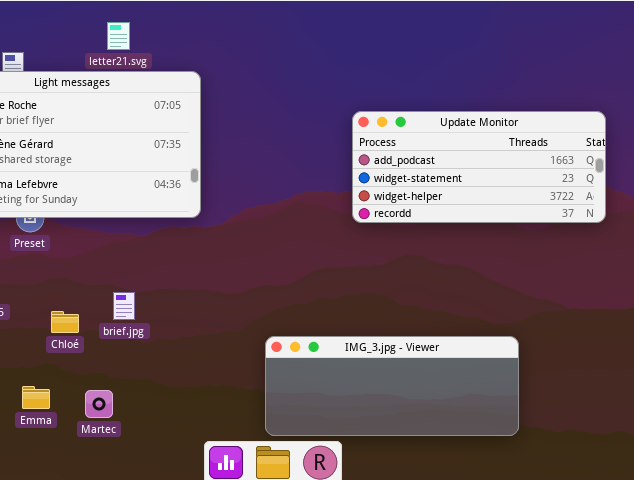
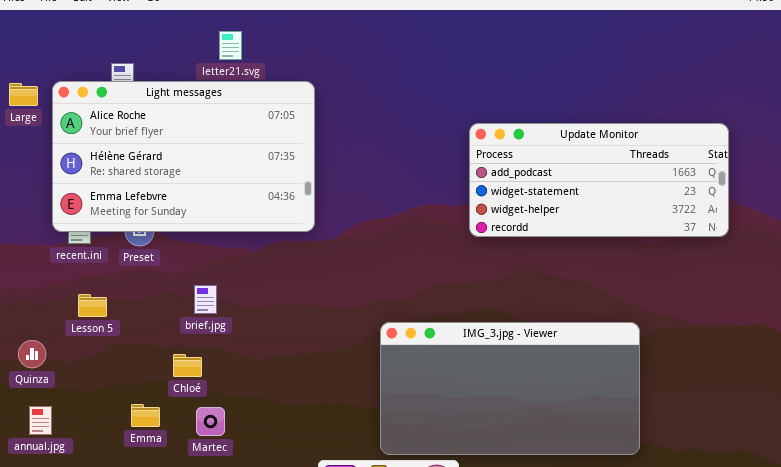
brief.jpg: [113,292,135,320] -> [194,285,217,314], moved
Chloé: [51,311,79,333] -> [173,354,202,377], moved
IMG_3.jpg - Viewer: [265,336,519,436] -> [380,322,640,455], resized

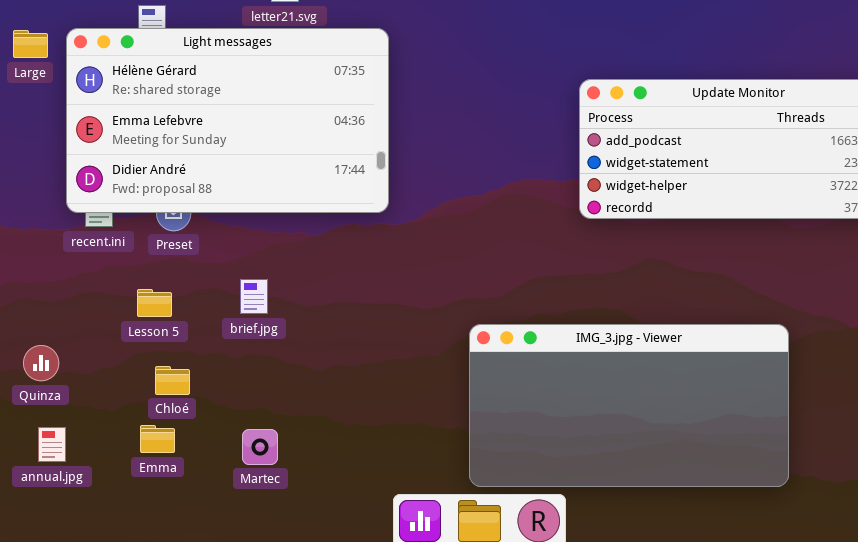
Light messages: [52,81,315,232] -> [66,28,389,213], scrolled down 1 row
Lesson 5: [78,294,107,317] -> [137,289,172,317], moved
Chloé: [173,354,202,377] -> [155,366,190,395], moved
Emma: [131,404,160,427] -> [140,425,175,453], moved

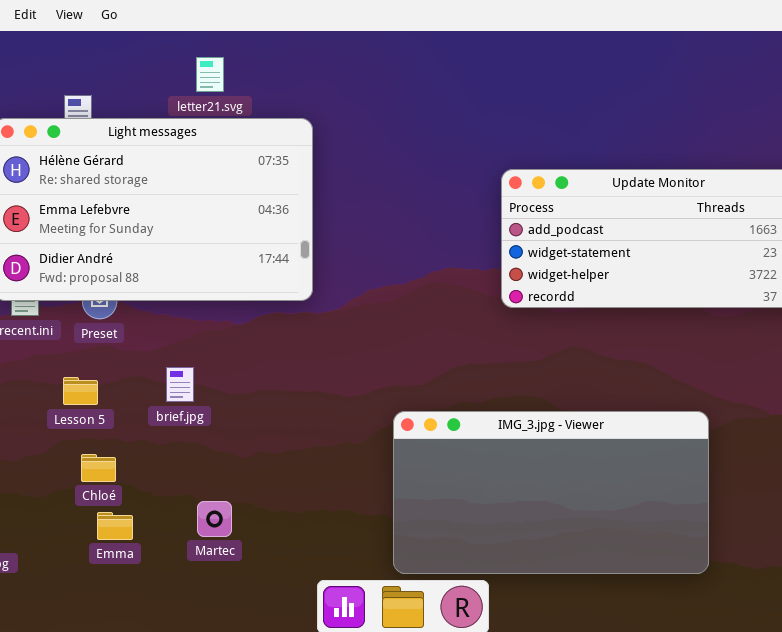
Emma: [140,425,175,453] -> [97,512,133,540], moved
Martec: [242,429,278,465] -> [197,501,232,537], moved

